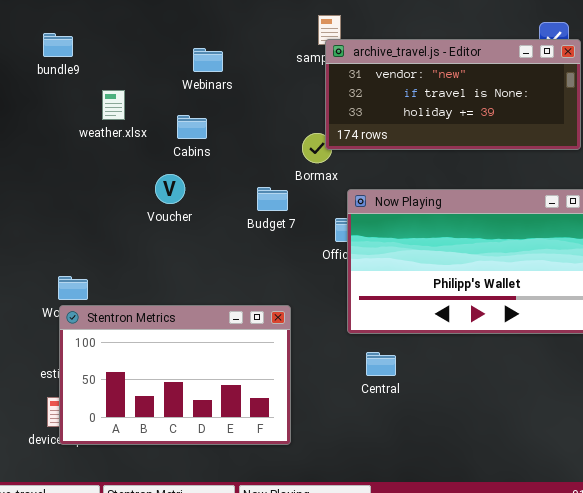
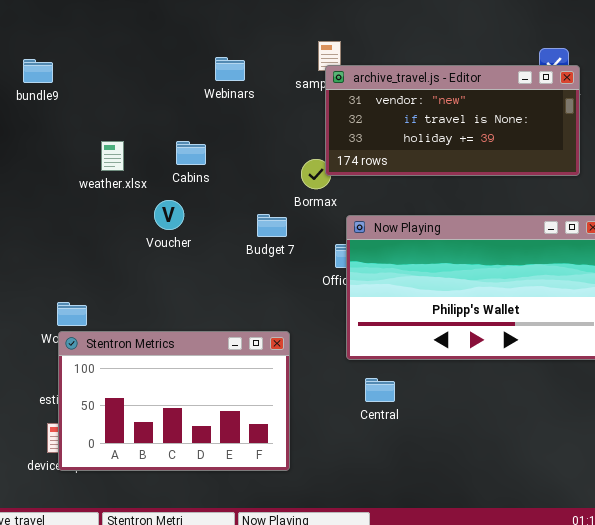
bundle9: [43,33,73,57] -> [23,59,53,83], moved
Webinars: [193,48,223,72] -> [215,57,245,81], moved
weather.xlsx: [102,90,125,120] -> [101,141,124,171], moved

